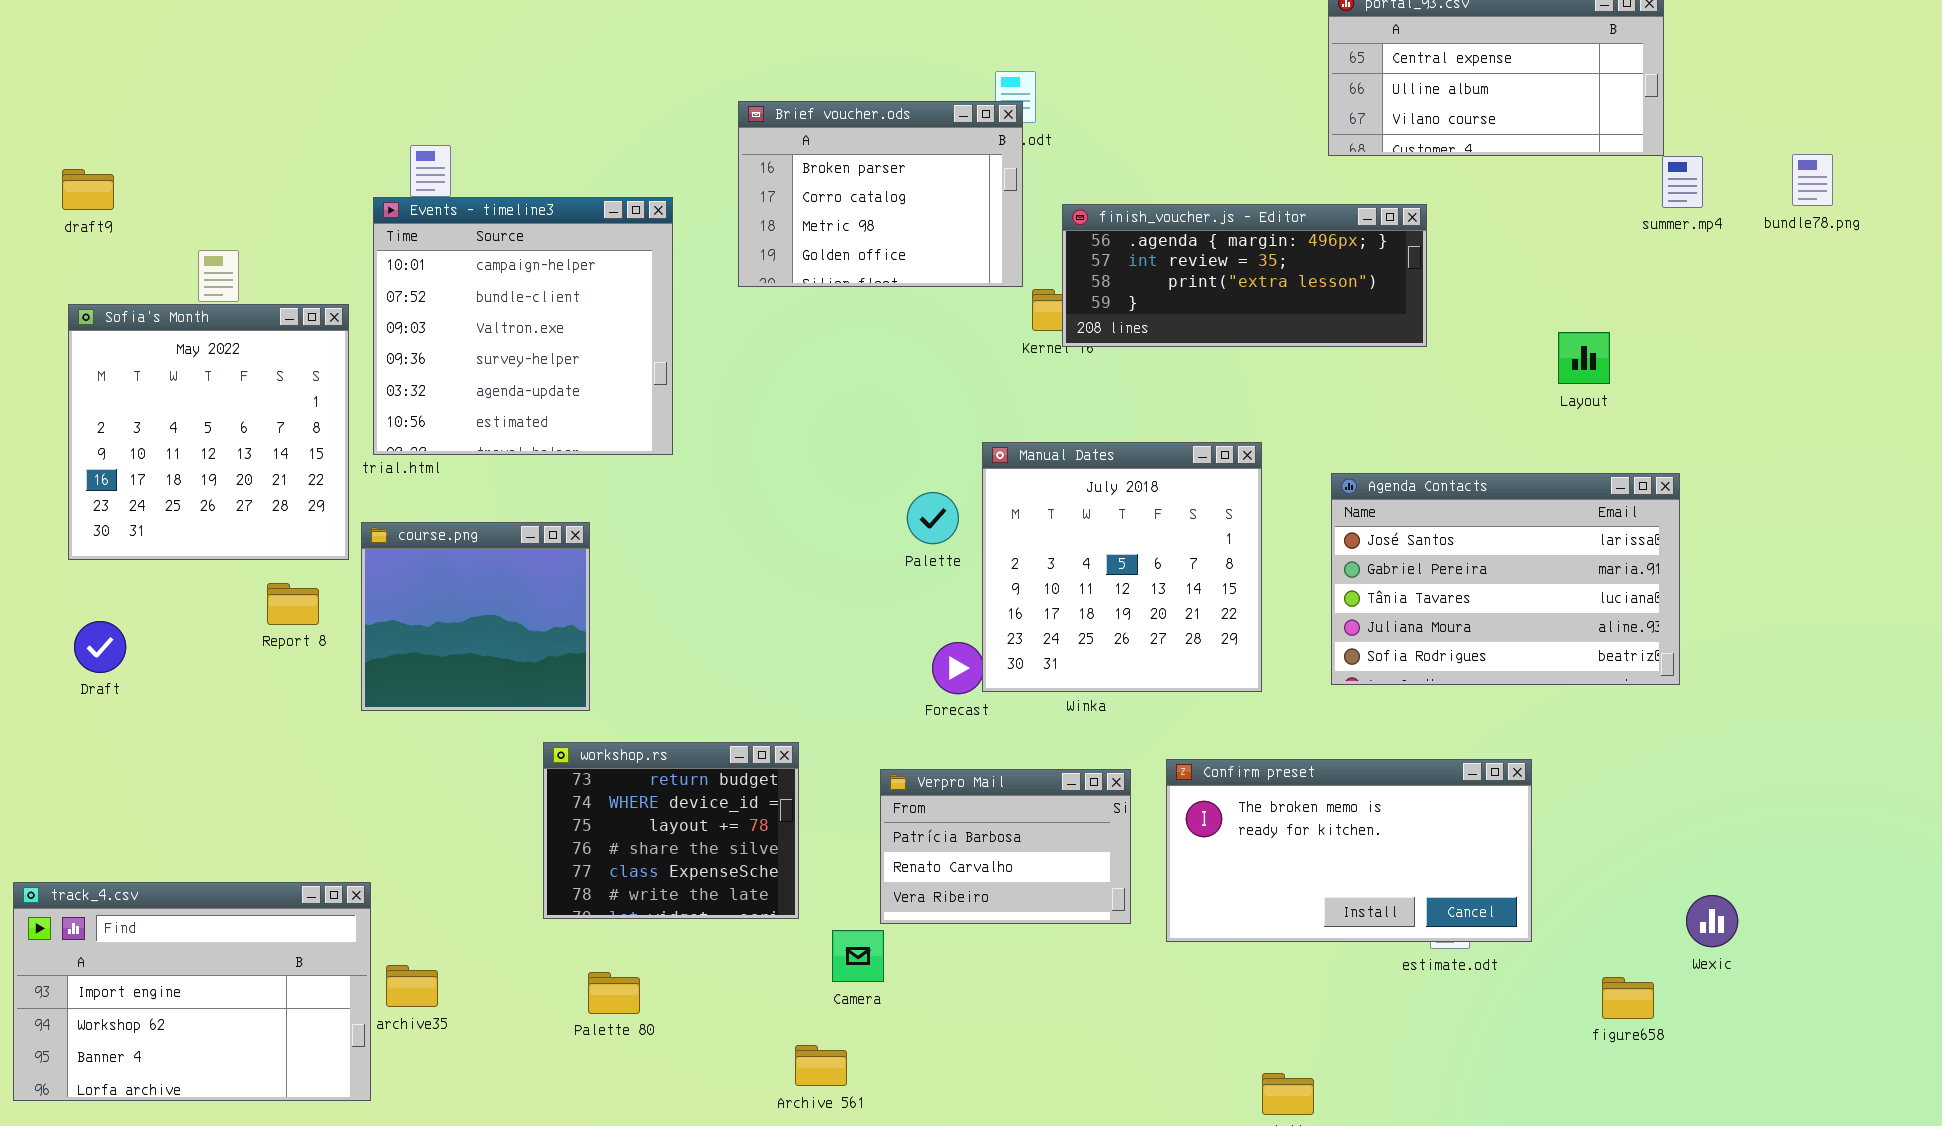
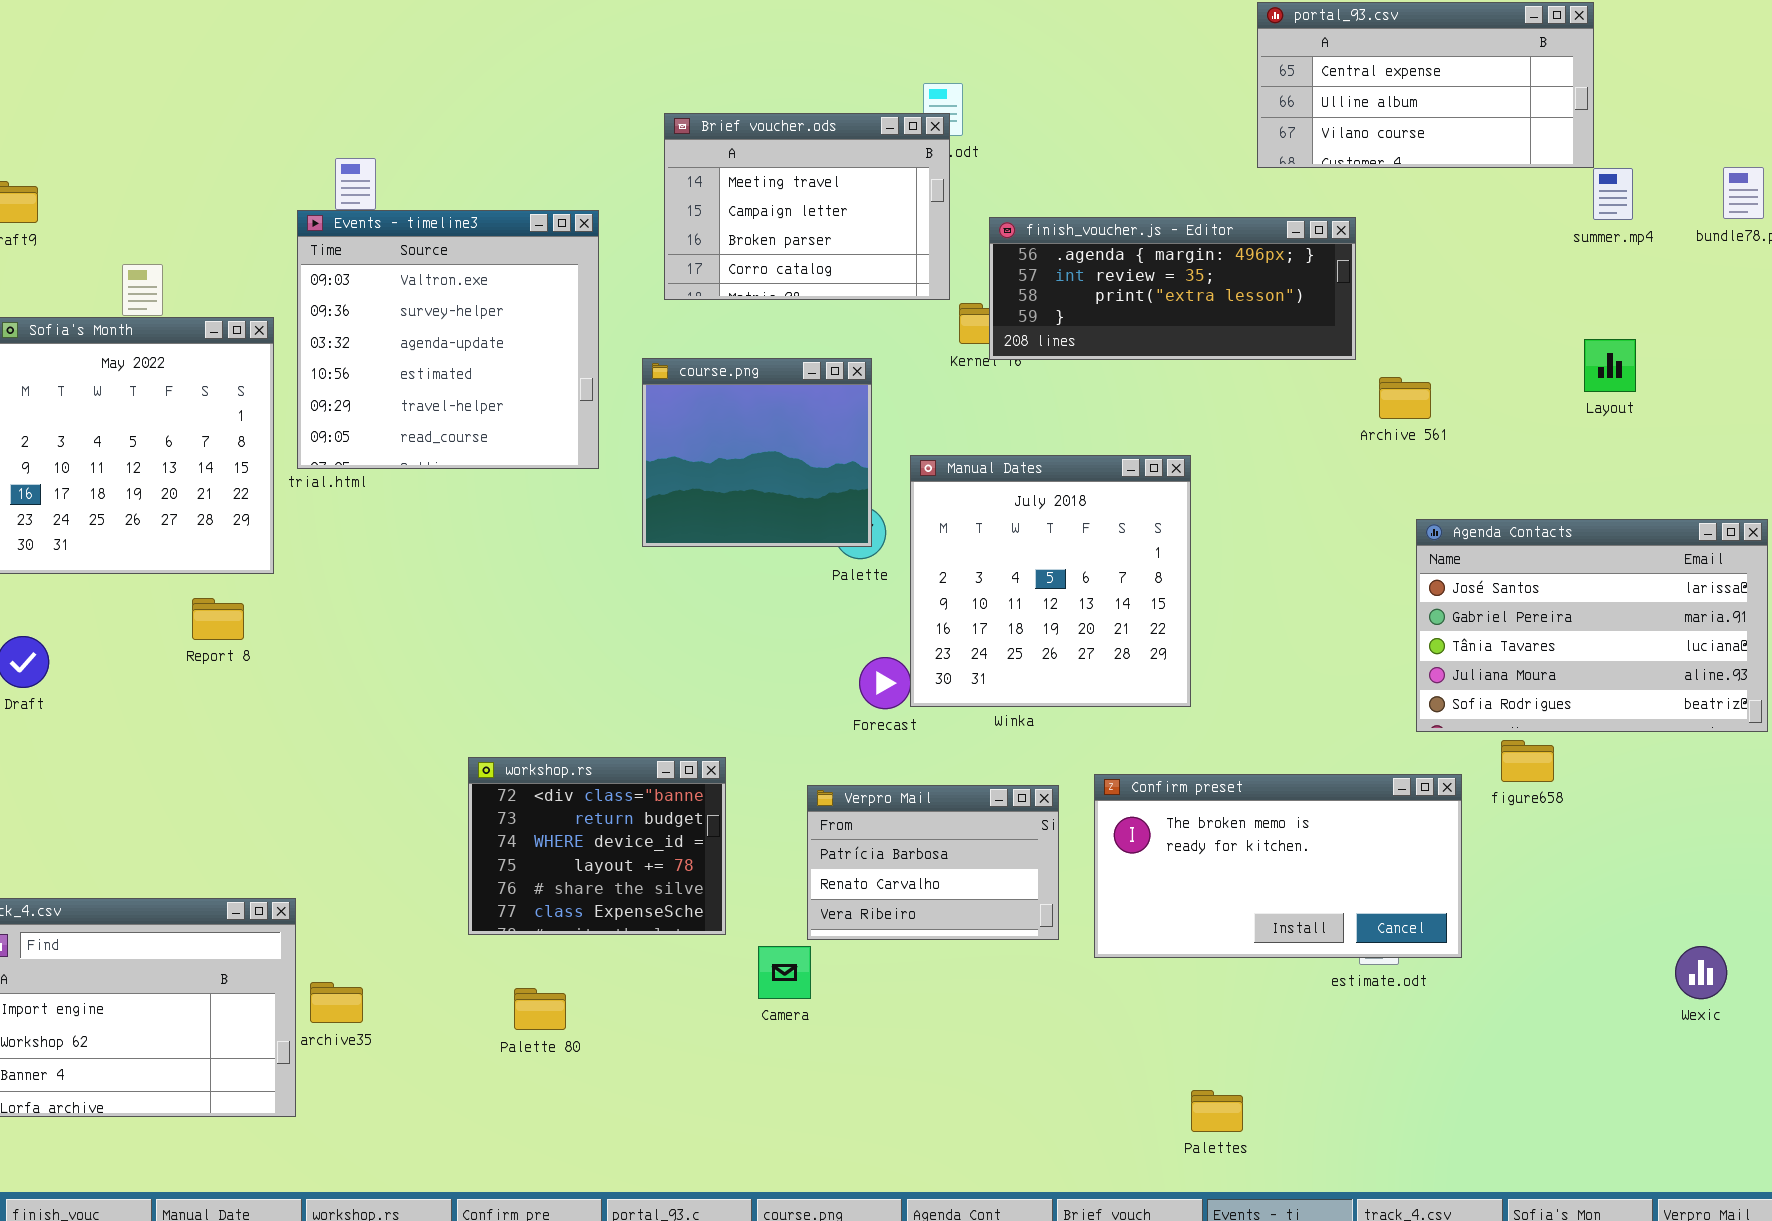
Brief voucher.ods: [738,101,1023,287] -> [664,113,950,300], scrolled up 2 rows
Events - timeline3: [373,197,673,455] -> [297,210,599,469], scrolled down 2 rows
Layout: [1558,332,1610,384] -> [1584,339,1636,392], moved
Agenda Contacts: [1331,473,1680,685] -> [1416,519,1768,732], moved
course.png: [361,522,590,711] -> [642,358,872,547], moved
workshop.rs: [543,742,799,919] -> [468,757,726,935], scrolled up 1 row
Wexic: [1686,895,1738,947] -> [1675,946,1727,999], moved
figure658: [1602,977,1654,1019] -> [1501,740,1554,782], moved
Archive 561: [795,1045,847,1086] -> [1379,377,1431,419], moved

